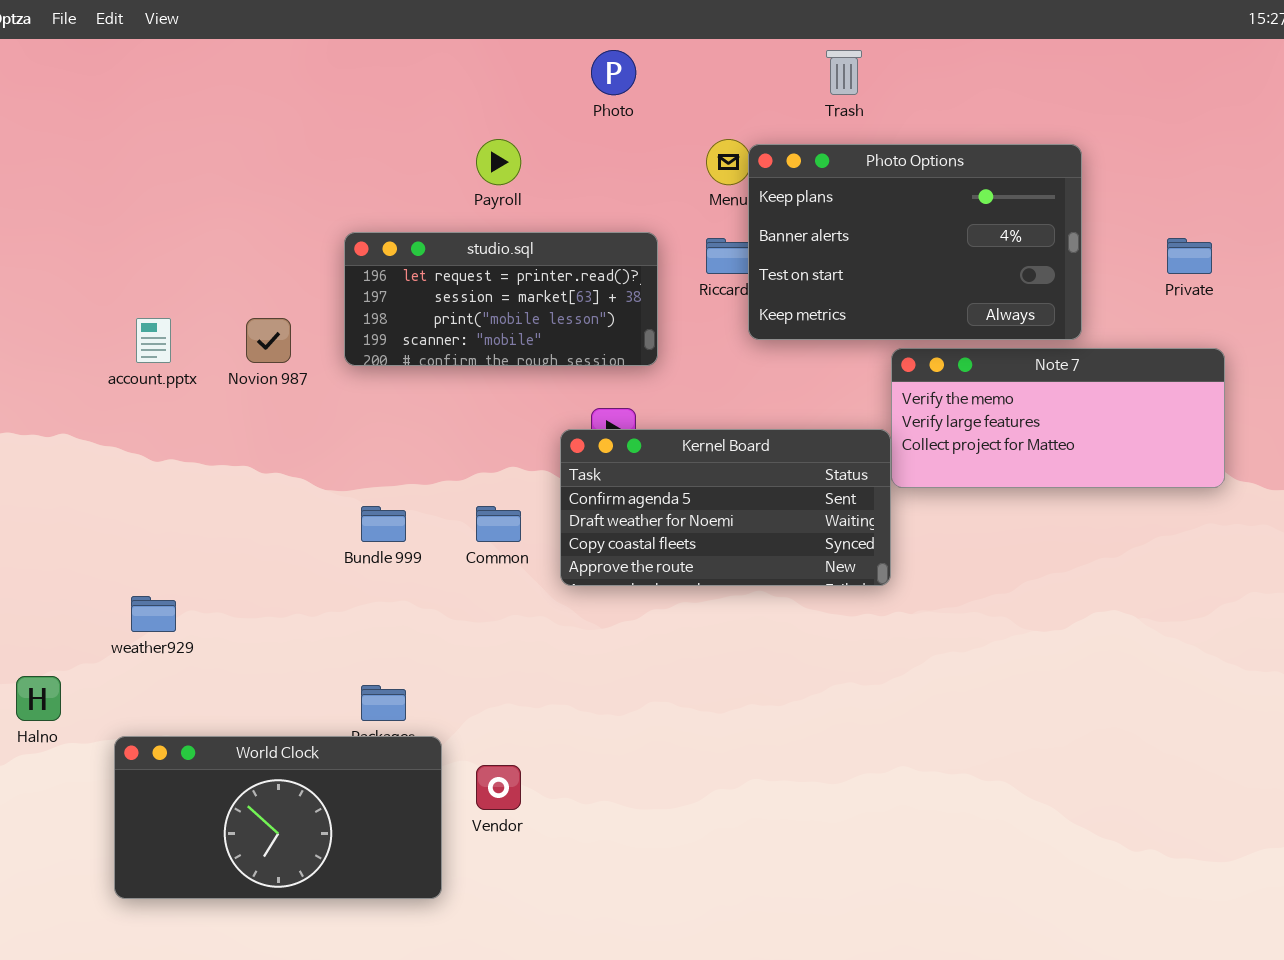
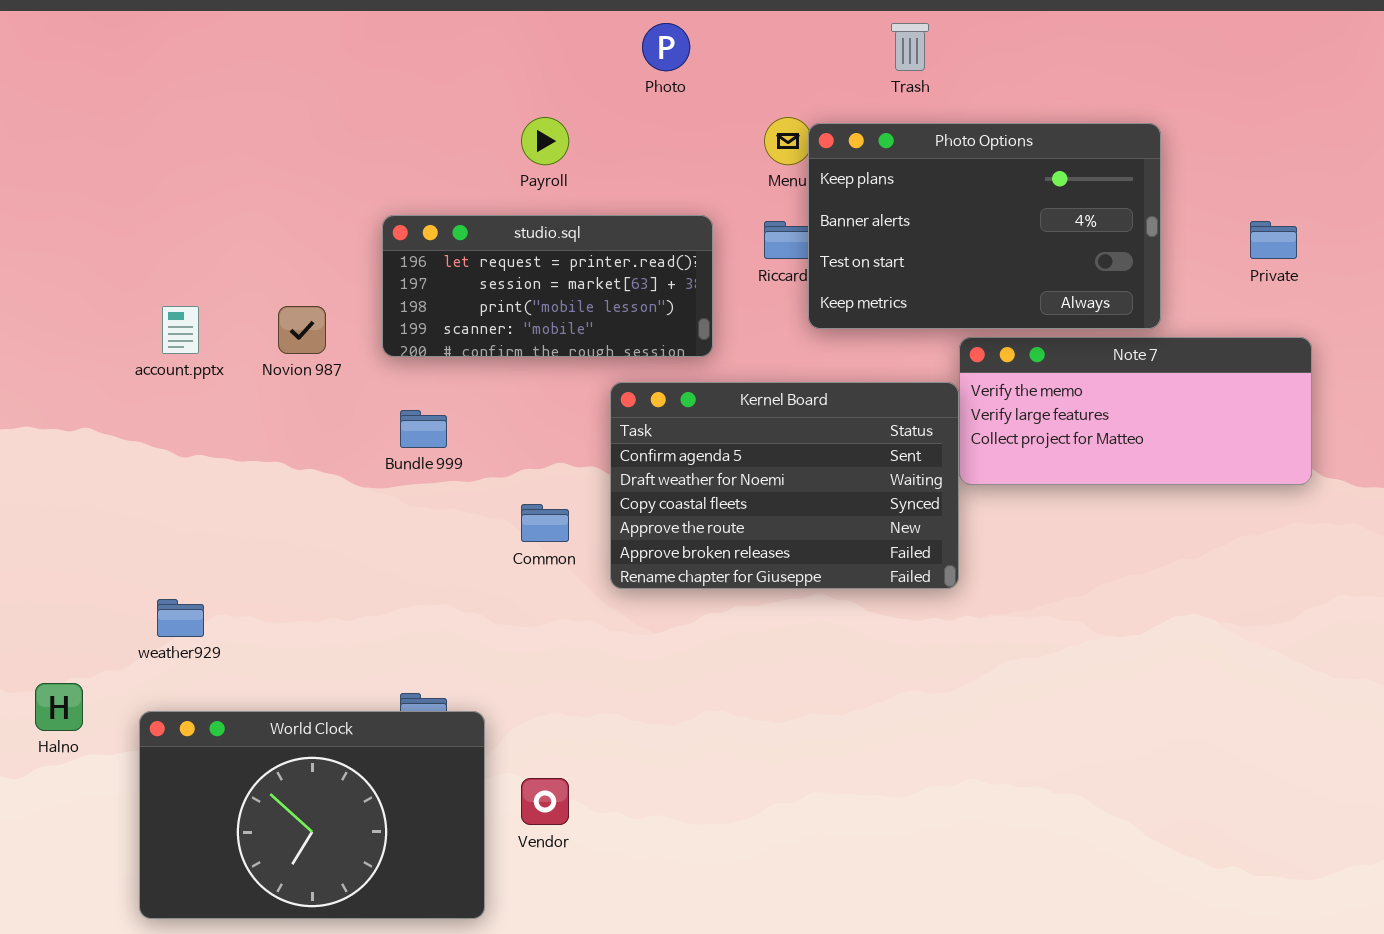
Kernel Board: [560,429,891,586] -> [610,382,959,589], resized
Bundle 999: [361,506,406,542] -> [400,410,447,448], moved
World Clock: [114,736,442,899] -> [139,711,485,919], resized

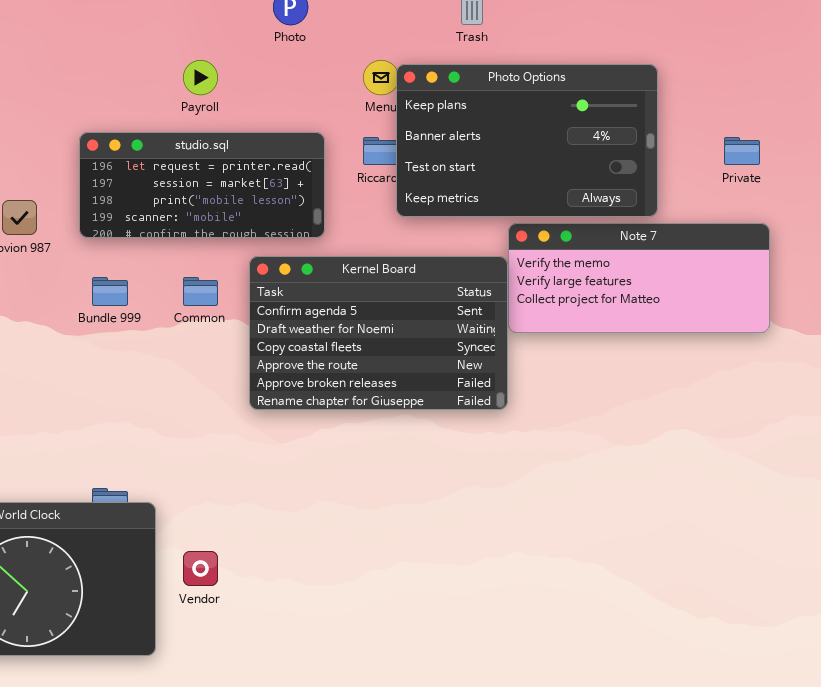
Common: [521,504,569,542] -> [183,277,218,306], moved

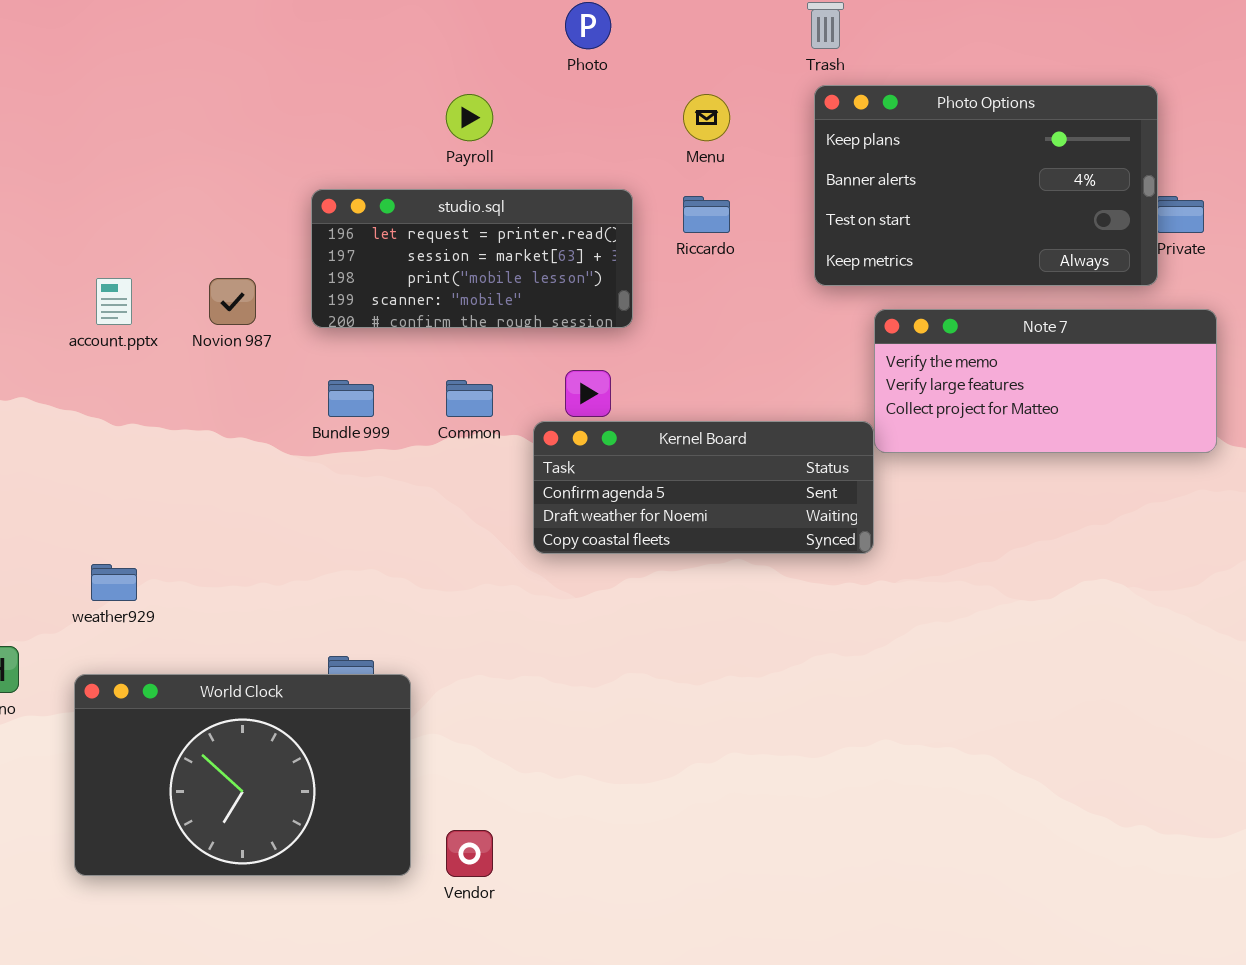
Photo Options: [396,64,658,217] -> [814,85,1158,286], moved
Kernel Board: [249,256,508,410] -> [533,421,874,554], resized
Vendor: [183,551,218,586] -> [446,830,493,877], moved

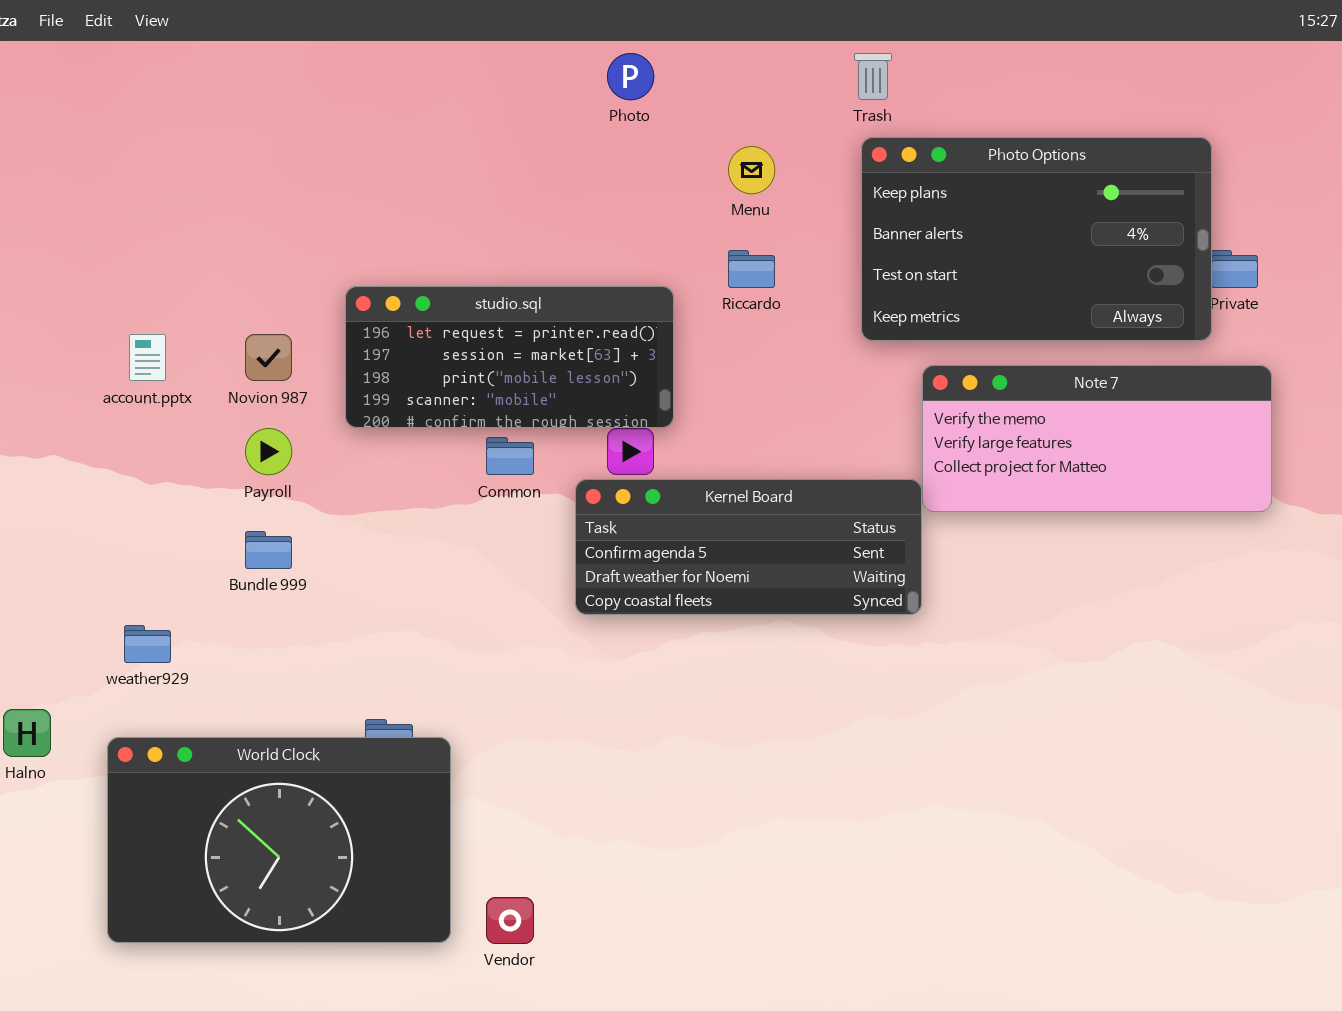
Payroll: [446,94,493,141] -> [245,428,292,475], moved
studio.sql: [311,189,633,328] -> [345,286,674,428], moved
Bundle 999: [328,380,374,417] -> [245,531,292,569], moved

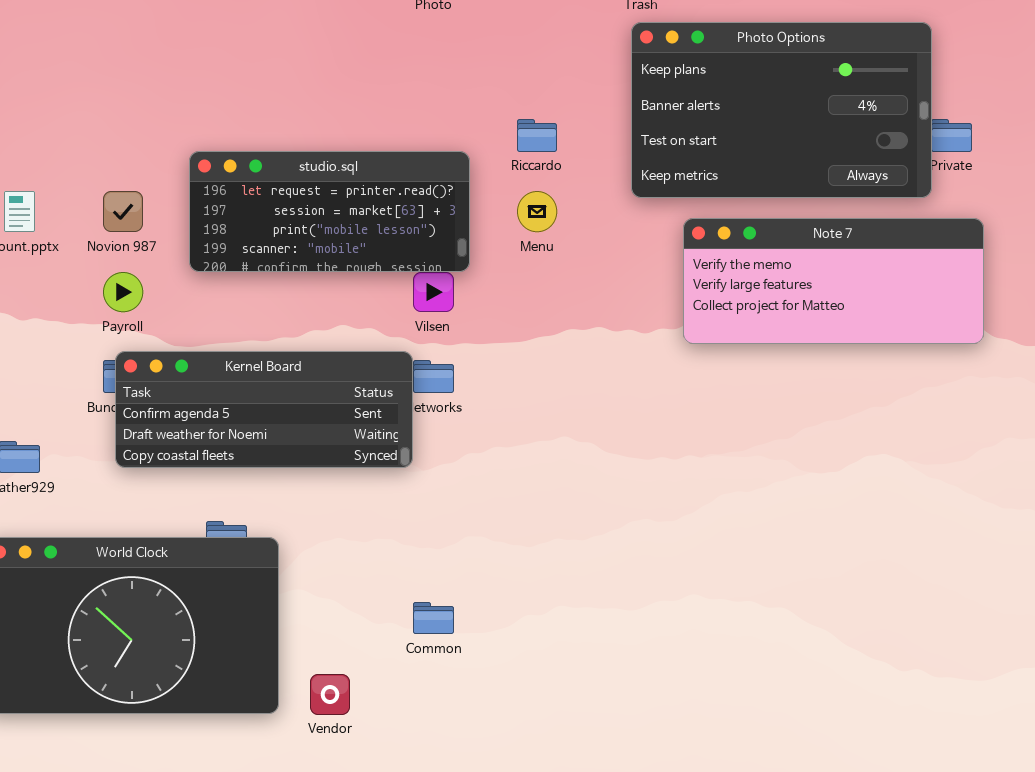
Menu: [728,146,775,194] -> [517,191,557,232], moved
Common: [486,437,534,475] -> [413,602,454,634], moved
Kernel Board: [575,479,922,615] -> [115,351,413,468], moved

